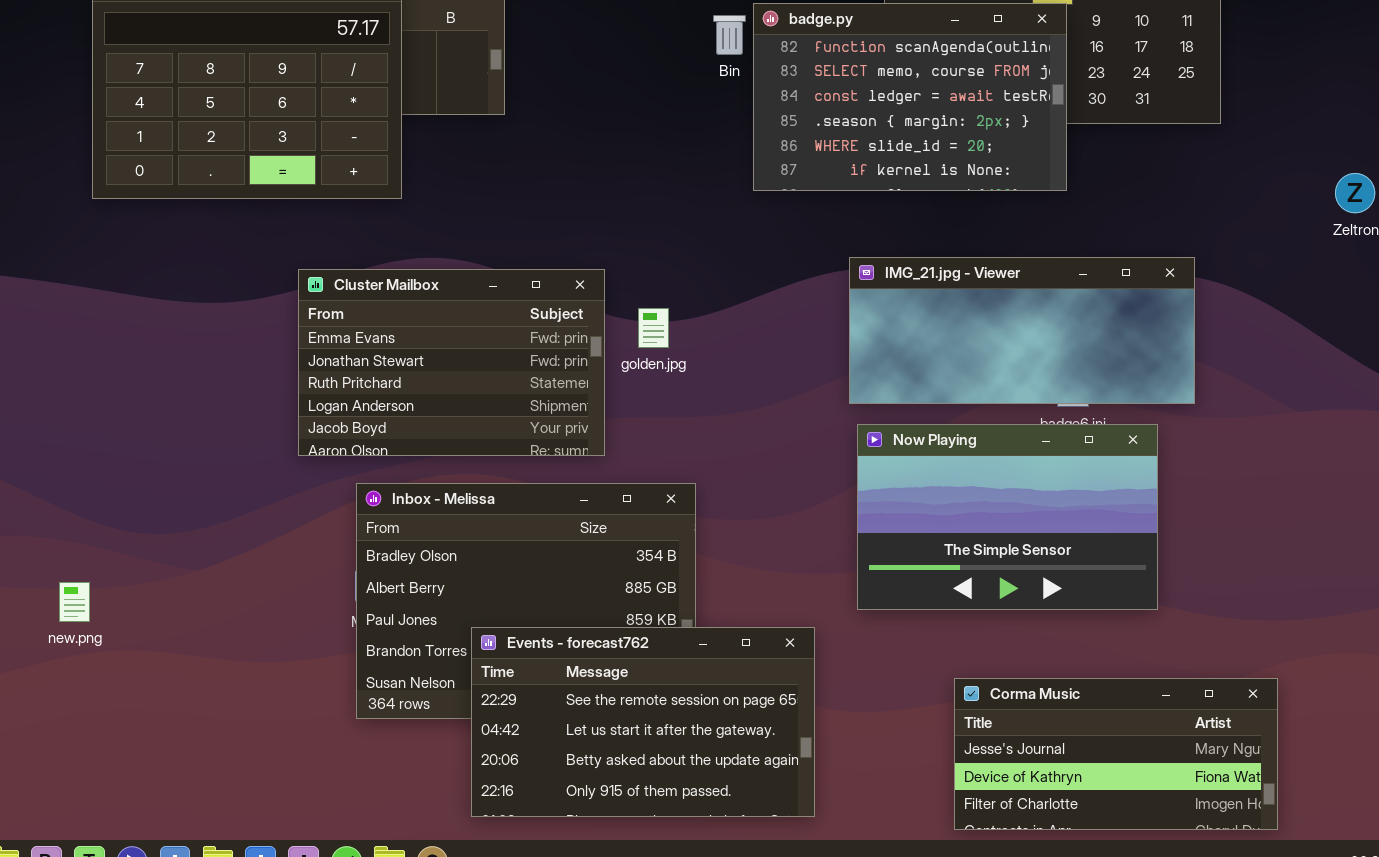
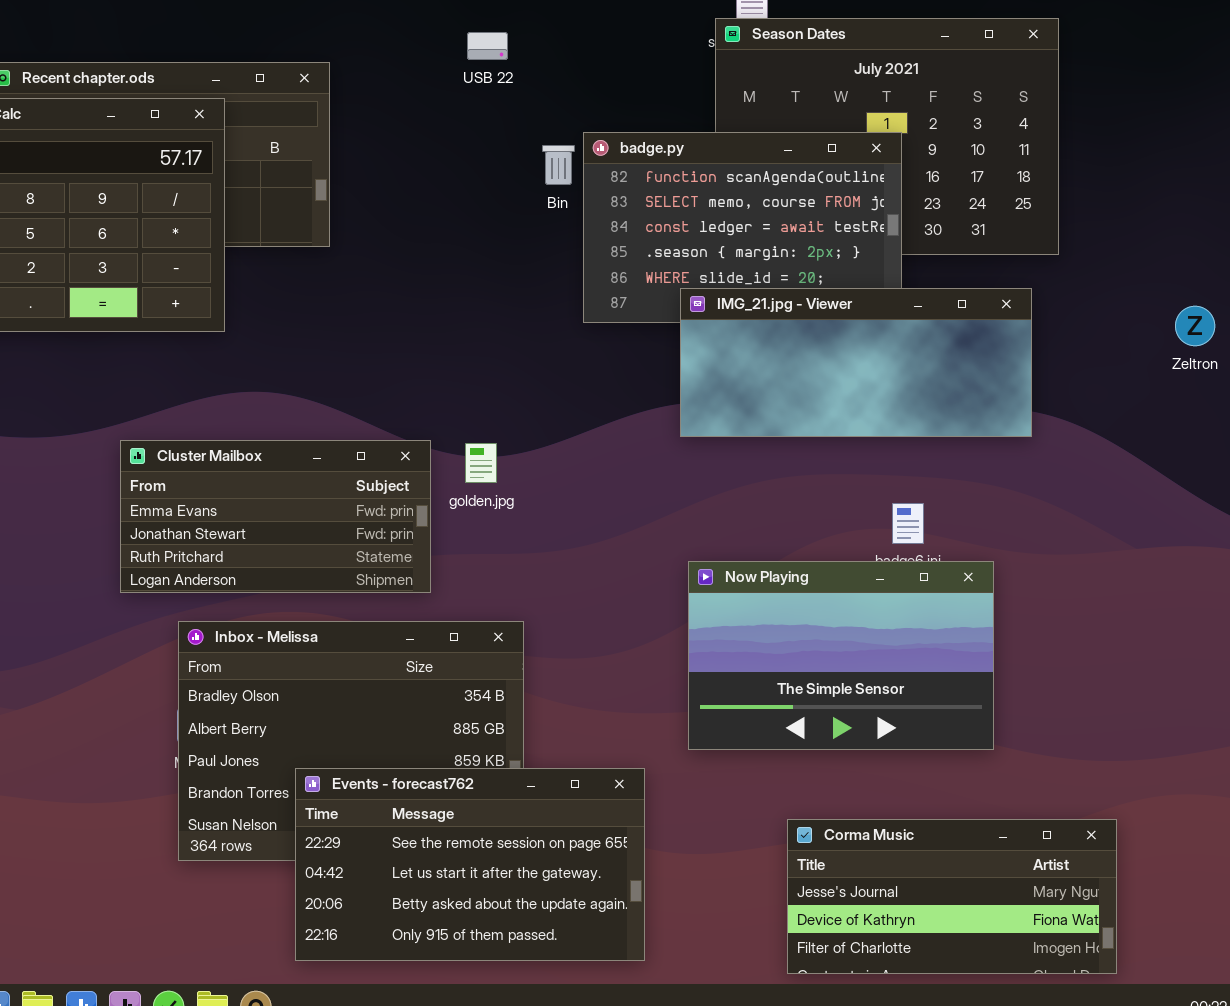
IMG_21.jpg - Viewer: [849,257,1195,404] -> [680,288,1032,437], moved
Cluster Mailbox: [298,269,605,456] -> [120,440,431,593], resized

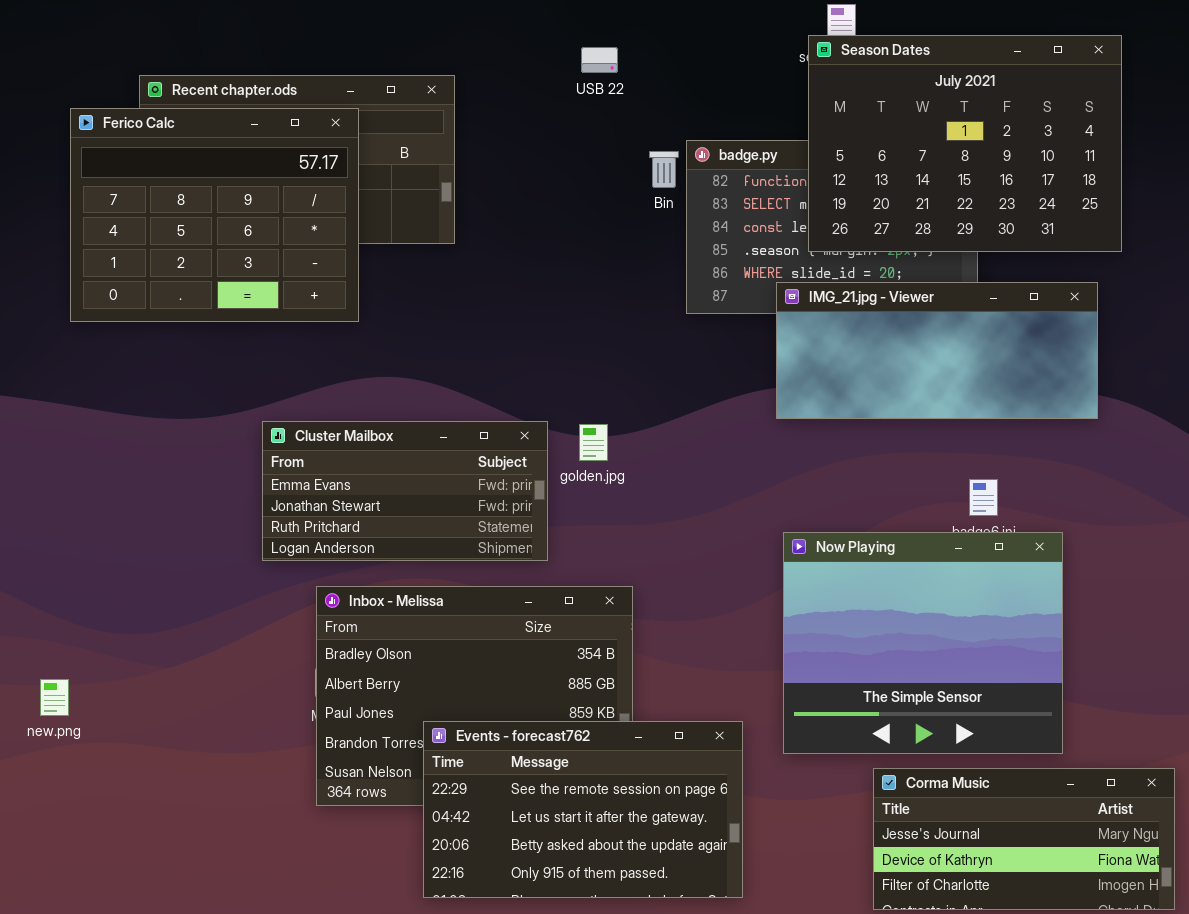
Season Dates: [715,18,1059,255] -> [808,35,1122,252], raised
Now Playing: [688,561,994,750] -> [783,532,1063,754], resized

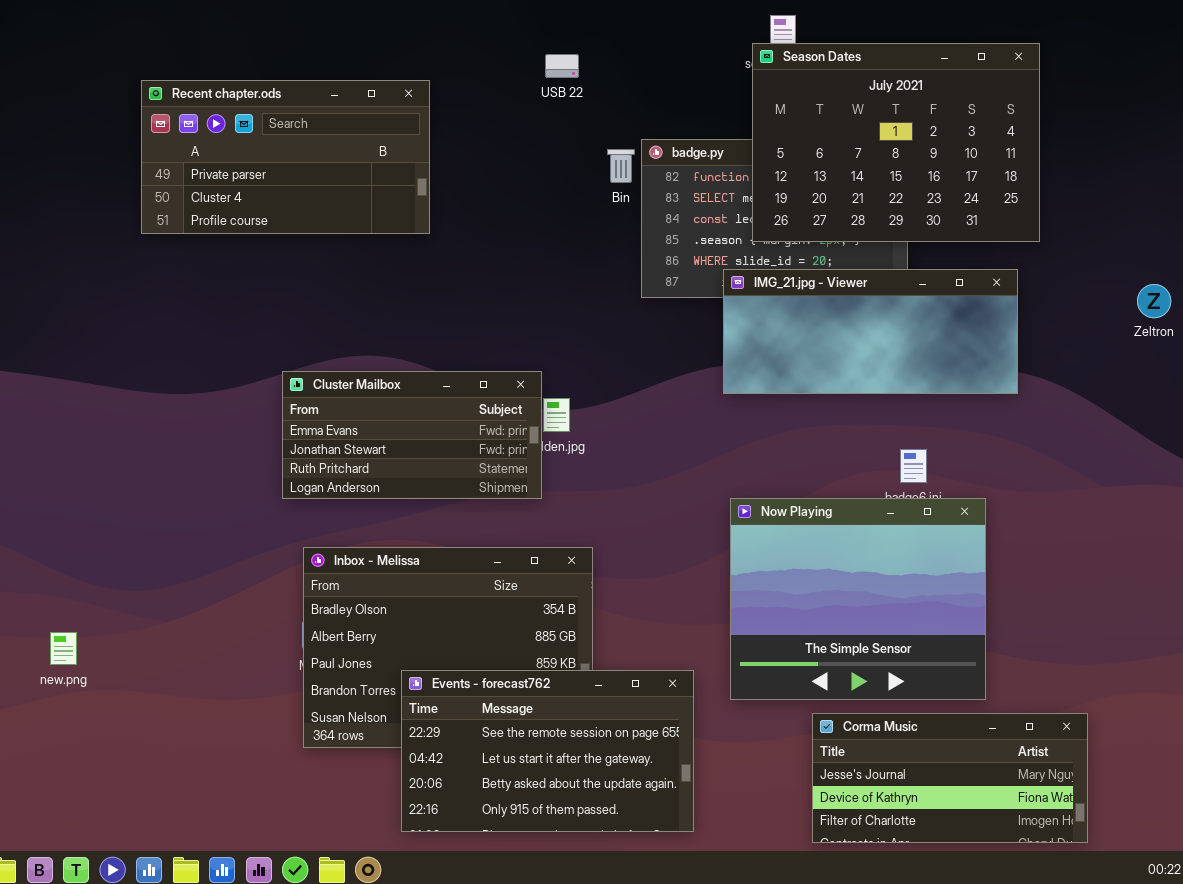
Ferico Calc: [70,108,359,322] -> none, closed
Cluster Mailbox: [262,421,548,561] -> [282,371,542,499], moved

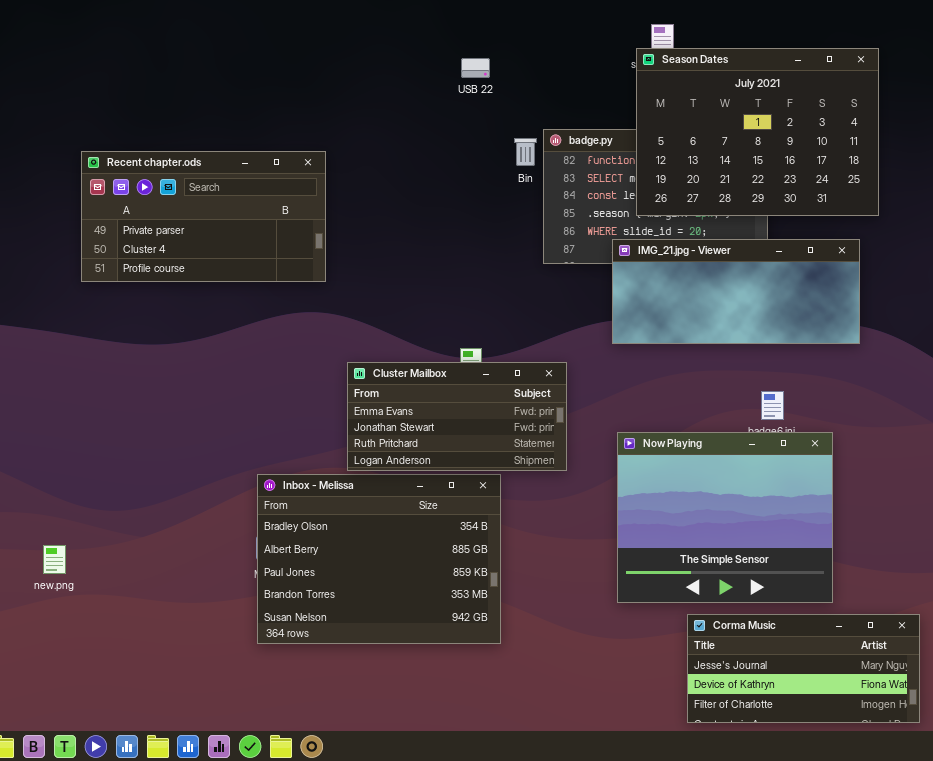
Recent chapter.ods: [141,80,430,234] -> [81,151,326,282], moved
Cluster Mailbox: [282,371,542,499] -> [347,362,567,471], moved
Events - forecast762: [401,670,694,832] -> none, closed

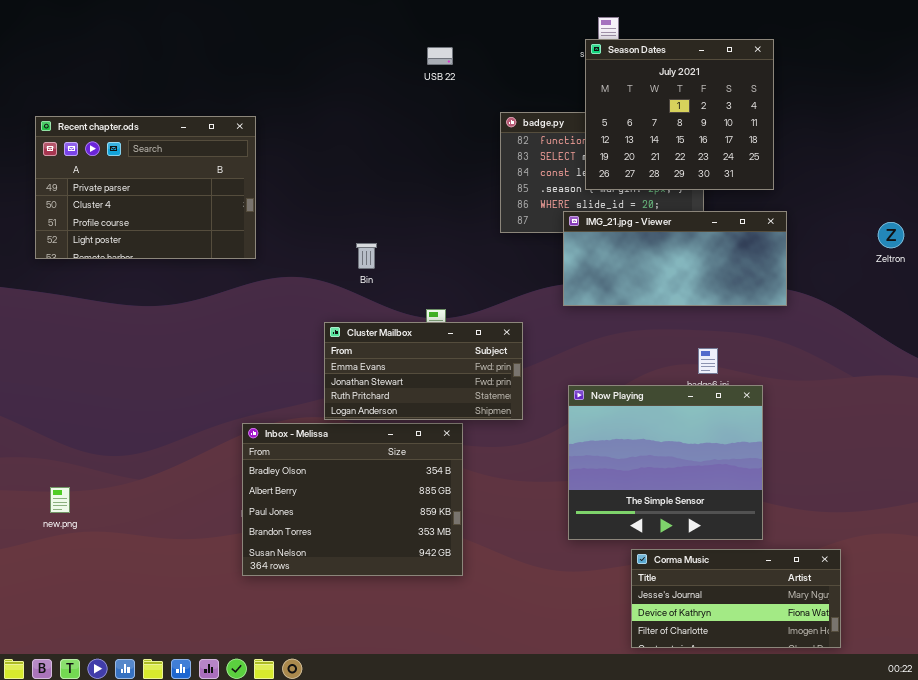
Season Dates: [636,48,879,216] -> [585,39,774,190], resized
Bin: [514,138,537,166] -> [356,243,377,269], moved
Recent chapter.ods: [81,151,326,282] -> [35,116,256,259], moved, resized

